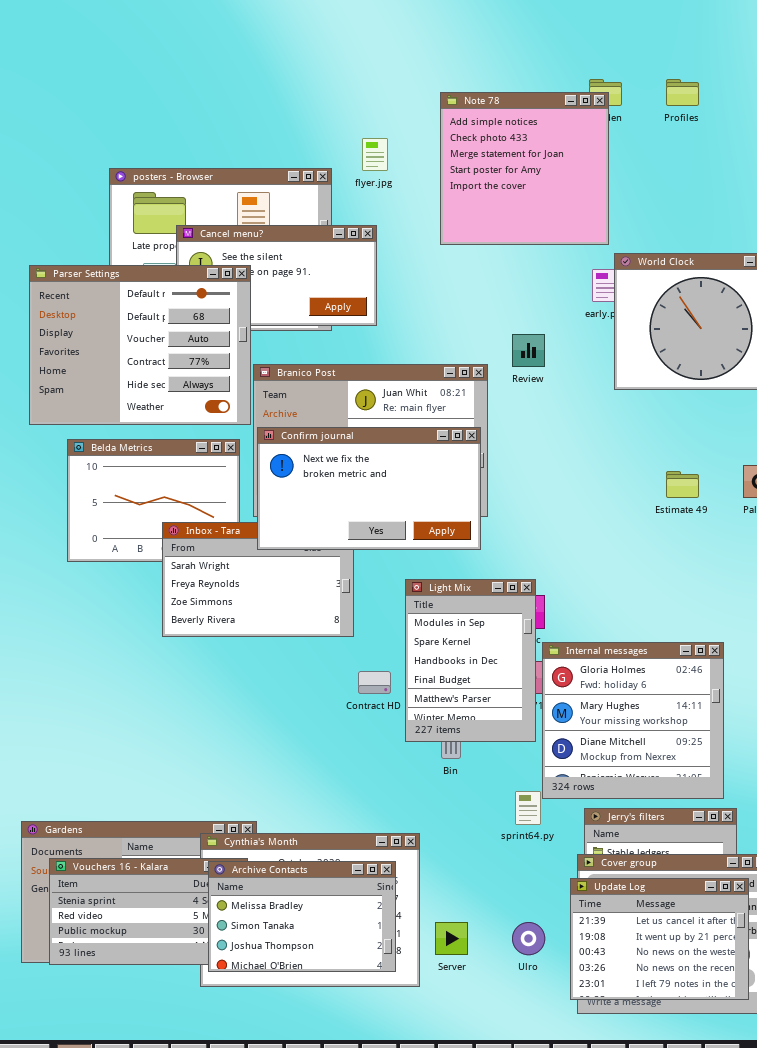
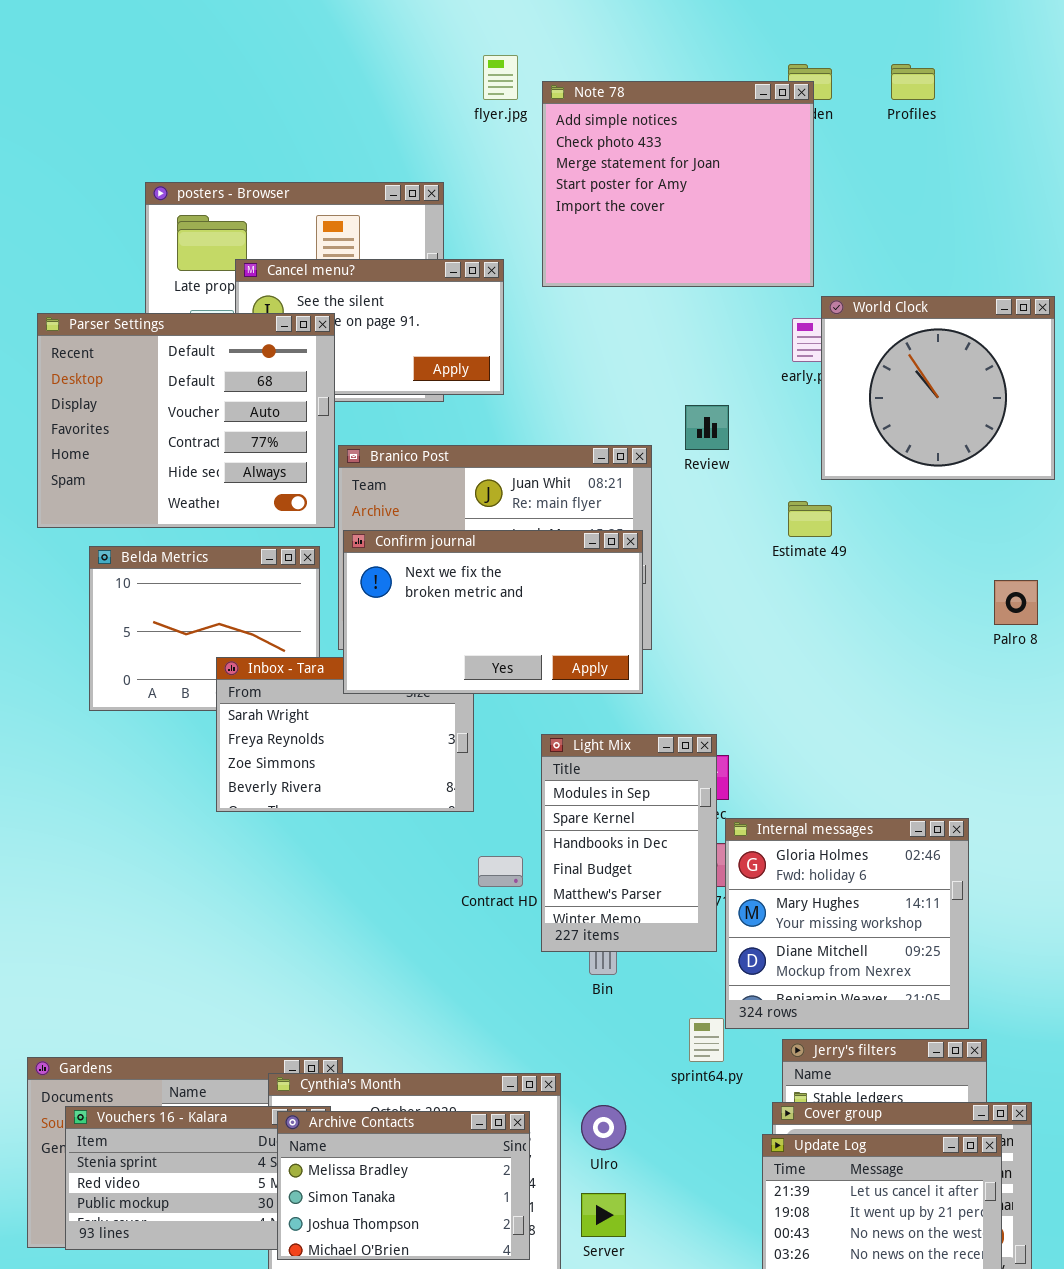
Note 78: [440,92,609,245] -> [542,81,814,287], resized
flyer.jpg: [362,138,388,171] -> [483,55,518,100], moved
Estimate 49: [666,471,699,498] -> [788,501,832,537], moved
Ulro: [512,922,545,955] -> [581,1105,626,1150], moved

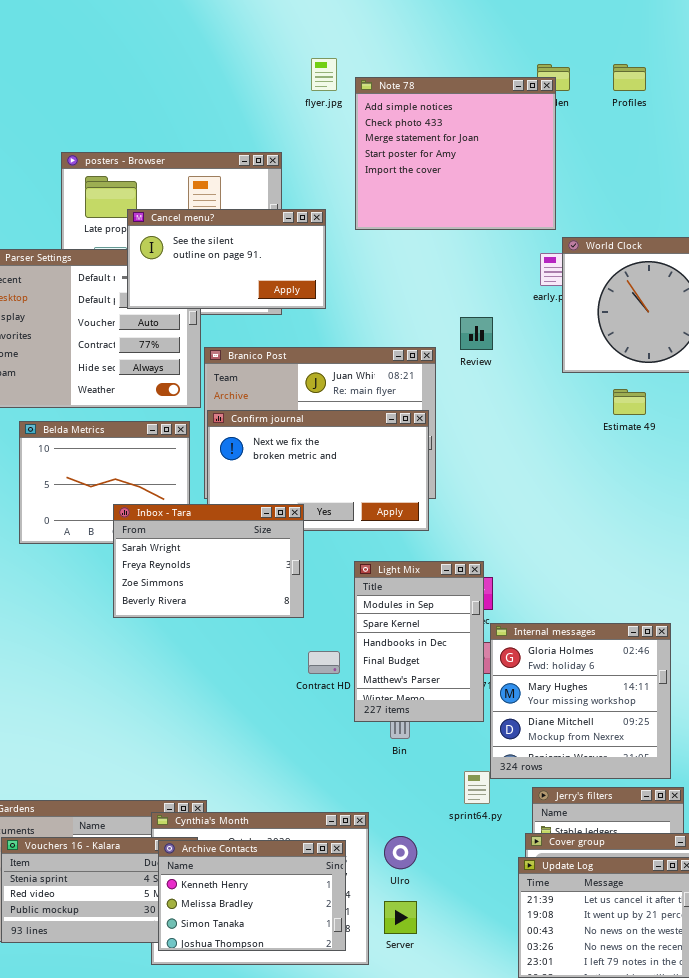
Cancel menu?: [235,259,504,395] -> [127,209,326,309], raised
Estimate 49: [788,501,832,537] -> [613,389,646,415], moved
Inbox - Tara: [216,657,474,812] -> [113,504,304,618], raised
Archive Contacts: [277,1111,530,1260] -> [158,840,346,951], scrolled up 1 row

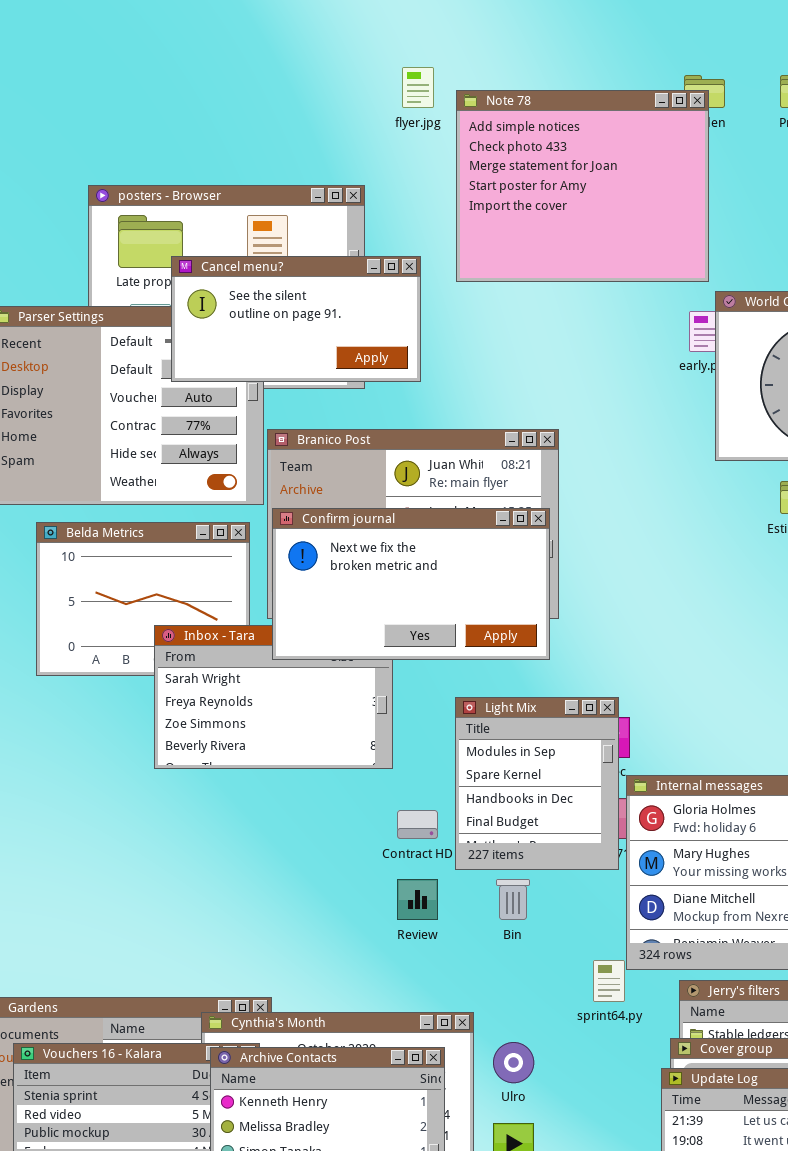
Review: [460,317,493,350] -> [397,879,438,920], moved
Confirm journal: [207,410,429,531] -> [272,508,550,660], raised
Light Mix: [354,561,484,722] -> [455,697,619,870], resized

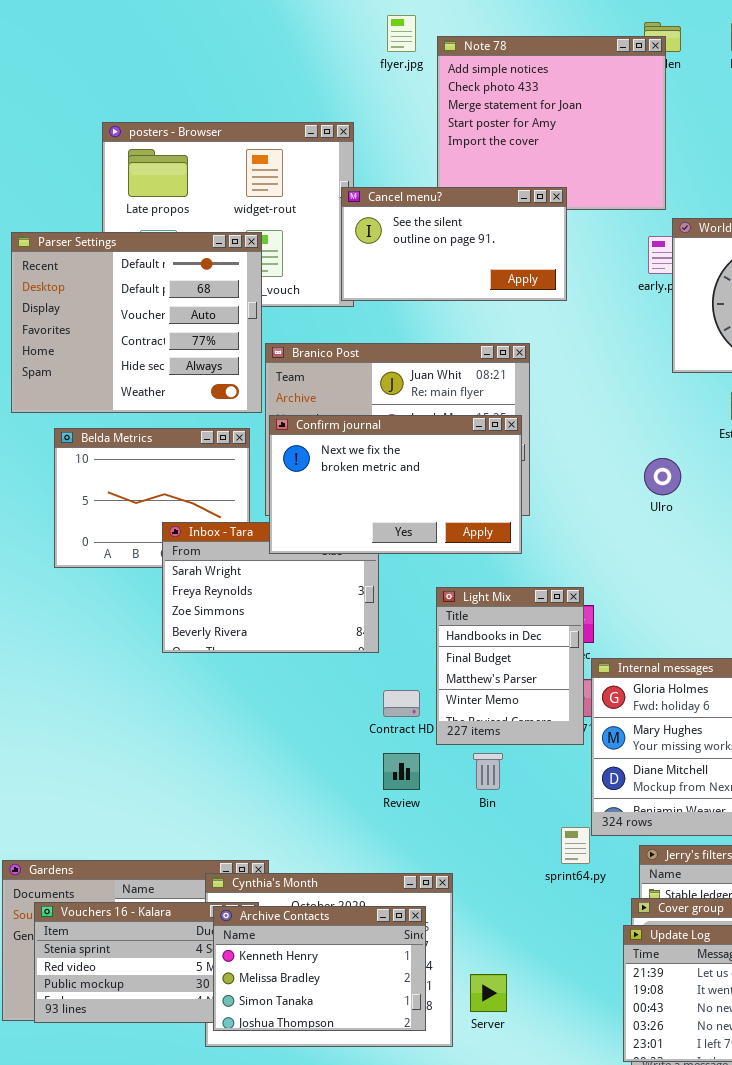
Cancel menu?: [171,256,421,382] -> [341,187,567,301], moved
Light Mix: [455,697,619,870] -> [436,587,584,745], scrolled down 2 rows
Ulro: [493,1042,534,1083] -> [644,458,681,495], moved

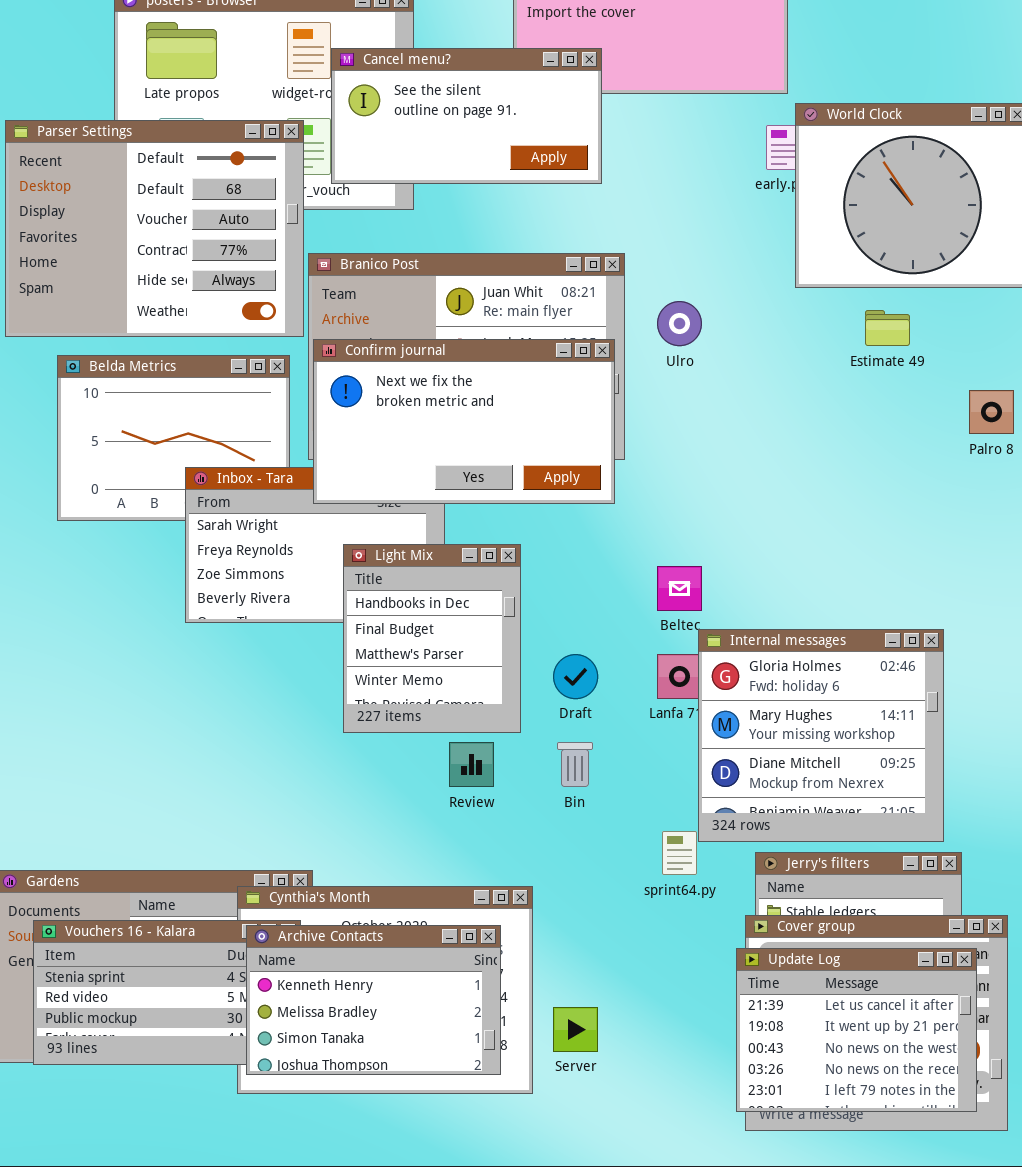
Cancel menu?: [341,187,567,301] -> [331,48,602,184], moved
Ulro: [644,458,681,495] -> [657,301,702,346], moved
Light Mix: [436,587,584,745] -> [343,544,521,733], moved

